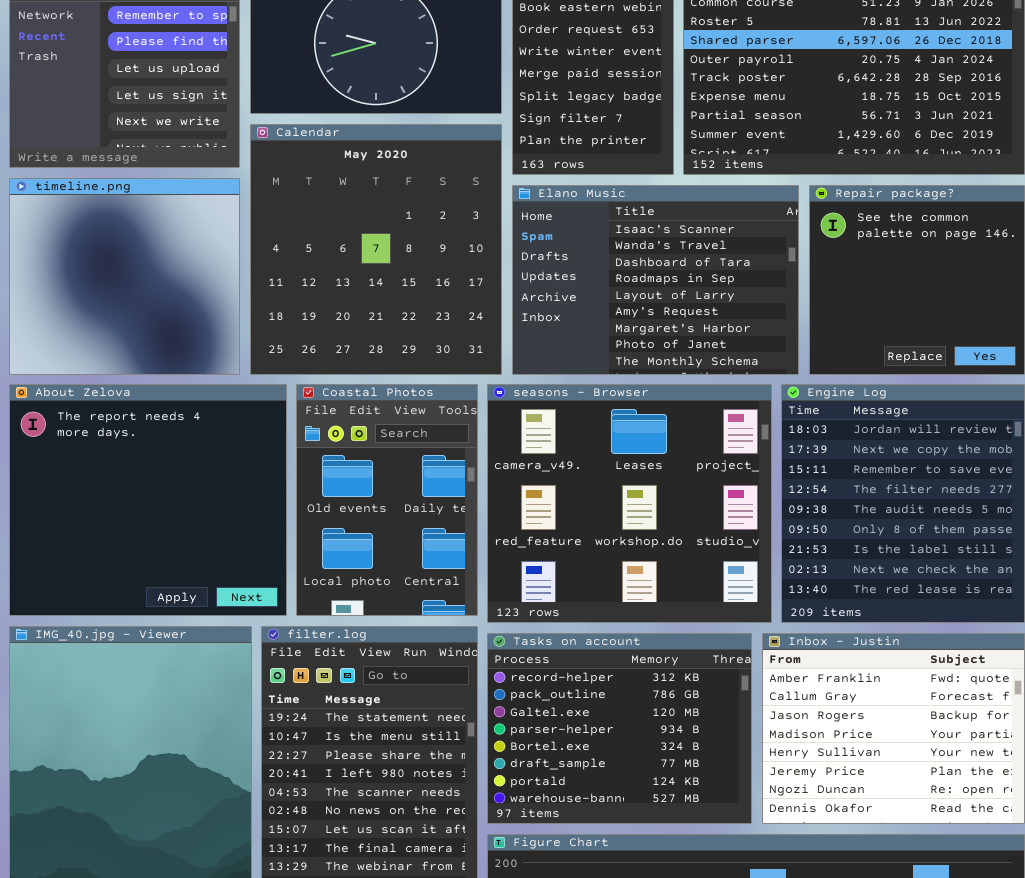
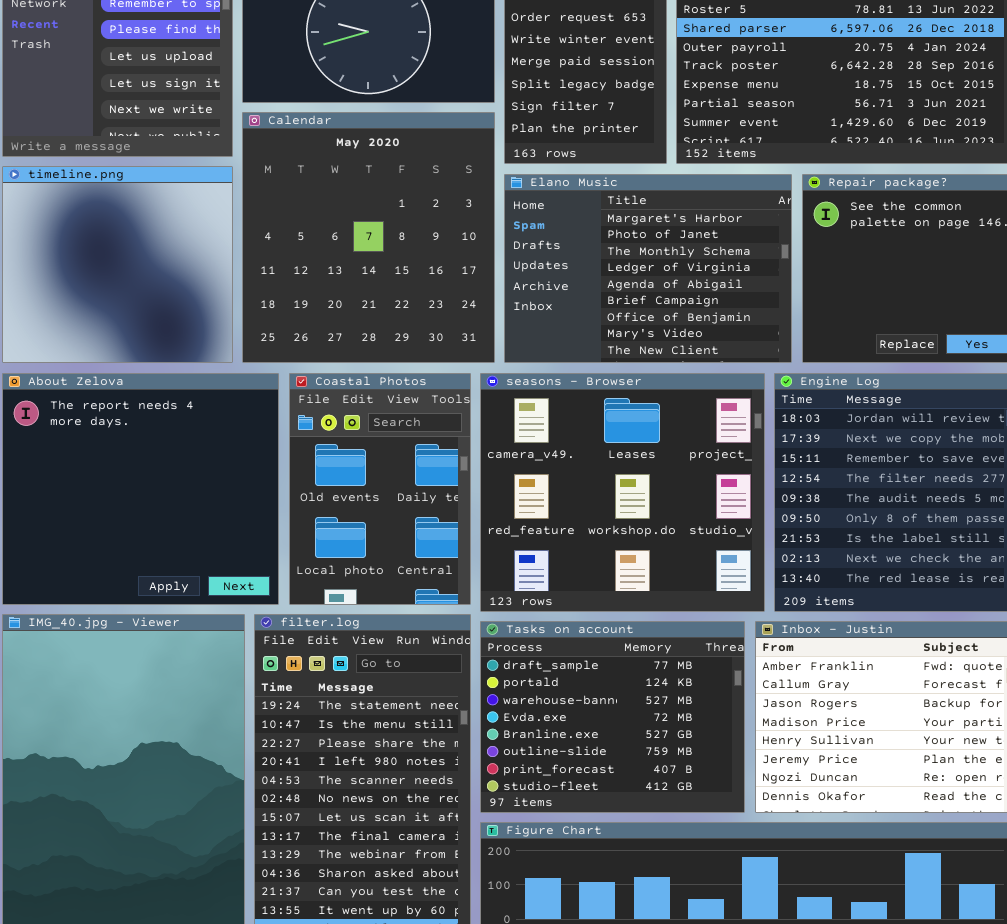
Elano Music: [512,185,799,375] -> [504,174,792,363], scrolled down 6 rows
Tasks on account: [487,633,752,824] -> [480,621,745,813], scrolled down 5 rows

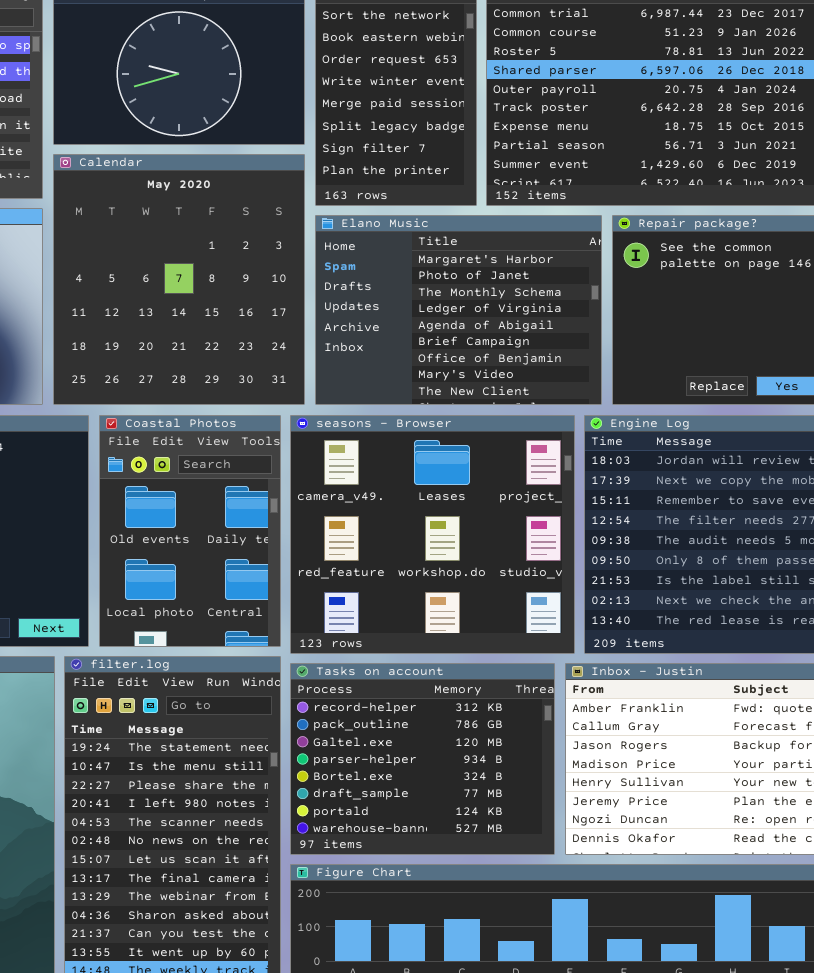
Tasks on account: [480,621,745,813] -> [290,663,555,855], scrolled up 5 rows

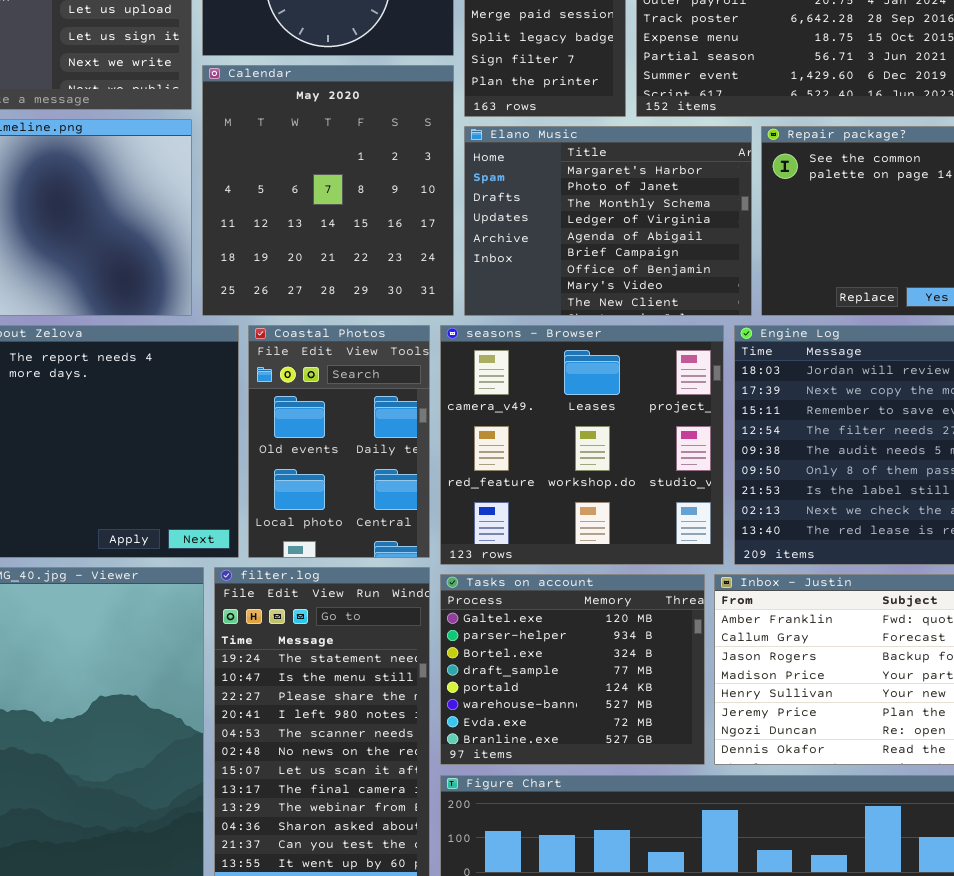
Tasks on account: [290,663,555,855] -> [440,574,705,765], scrolled down 2 rows

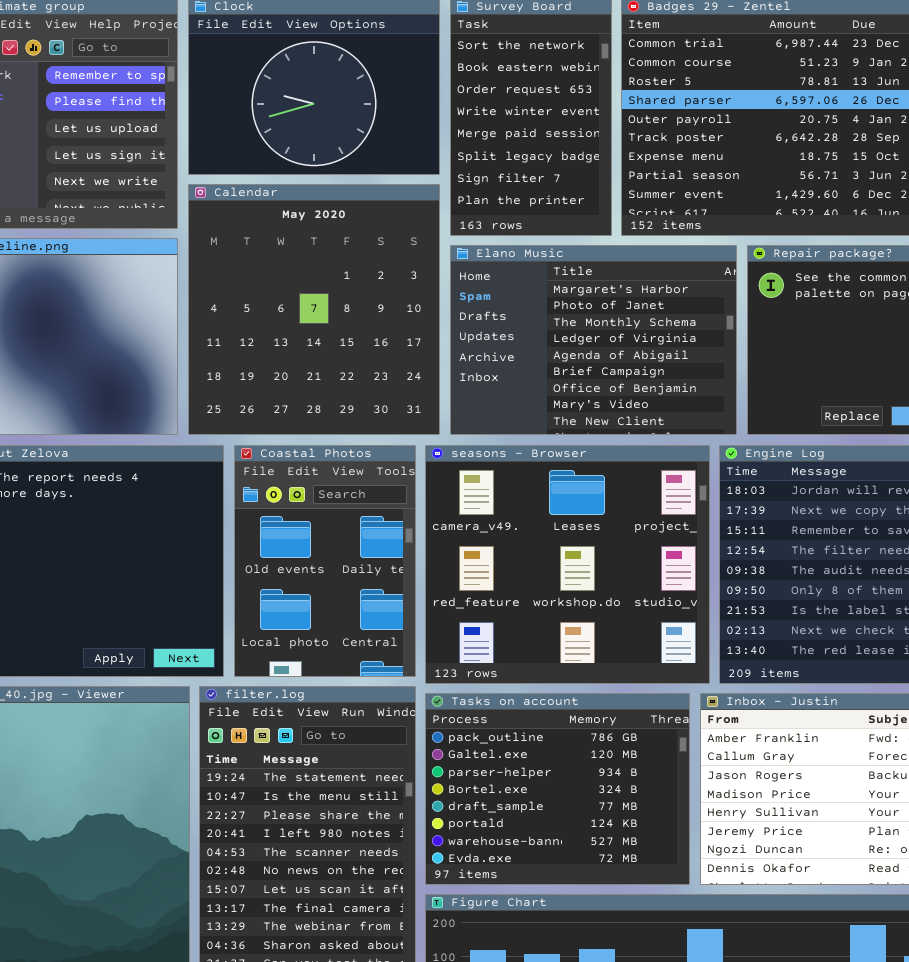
Tasks on account: [440,574,705,765] -> [425,693,690,885], scrolled up 1 row

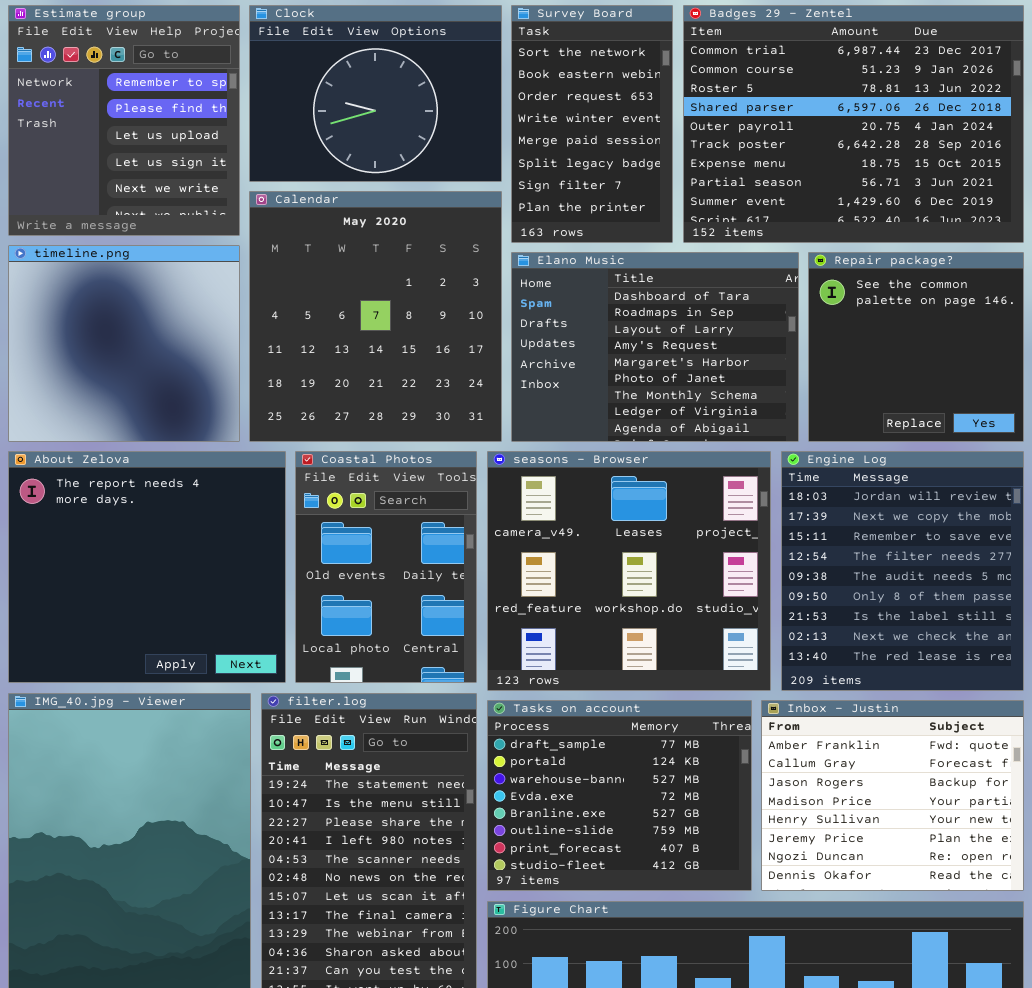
Elano Music: [450,245,737,435] -> [511,252,799,442], scrolled up 4 rows
Tasks on account: [425,693,690,885] -> [487,700,752,891], scrolled down 4 rows

